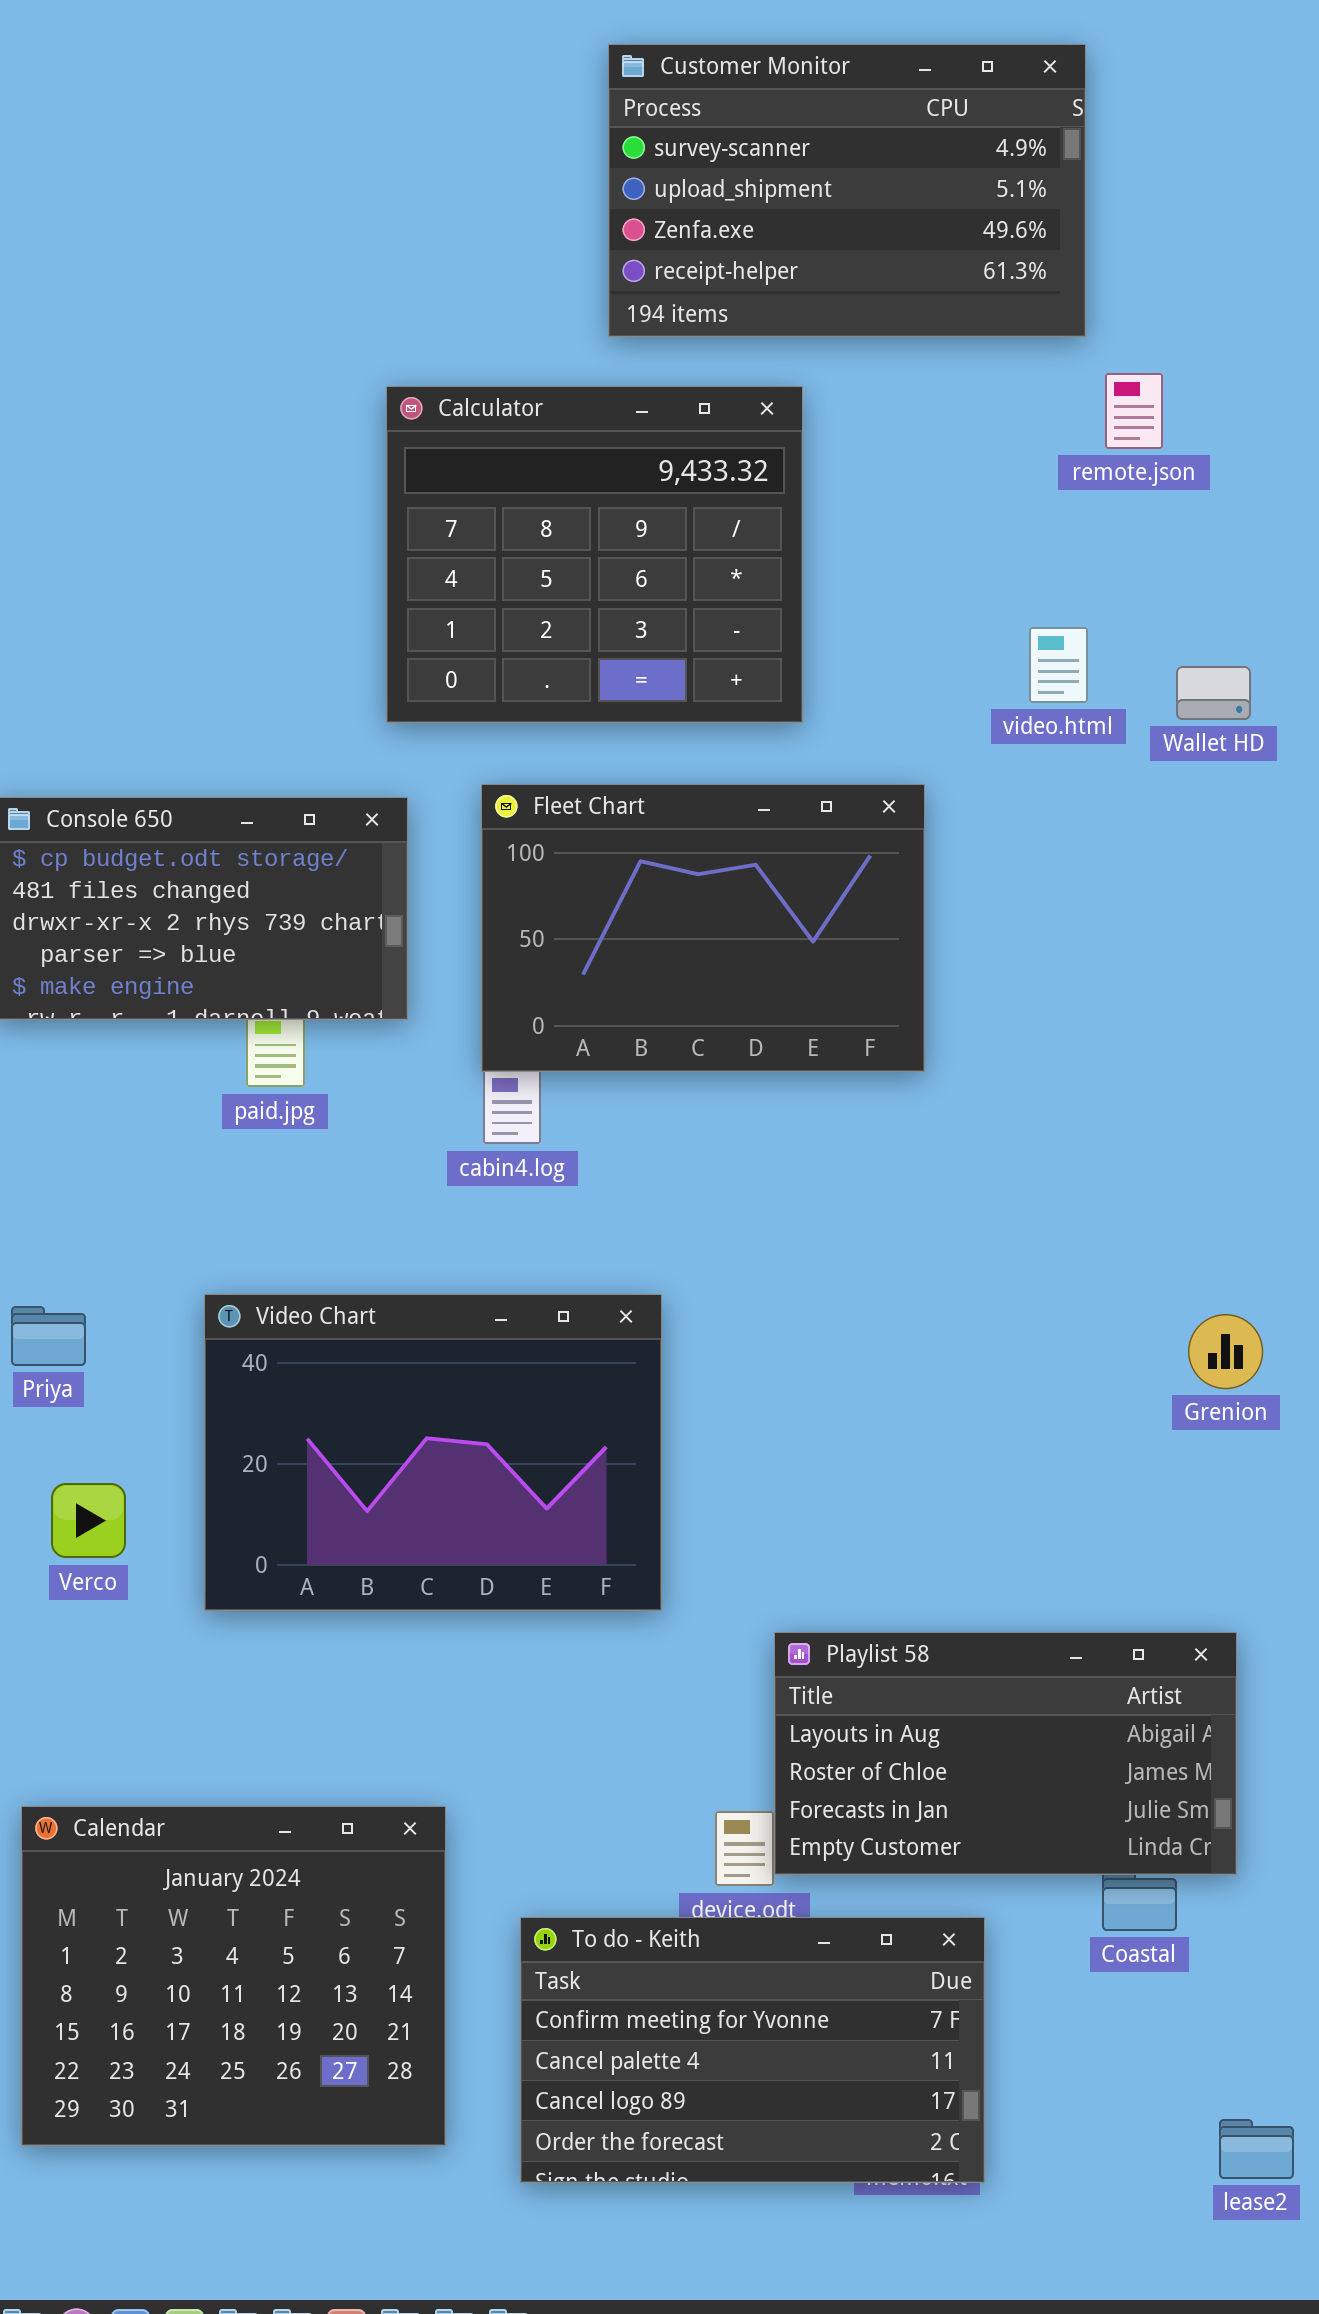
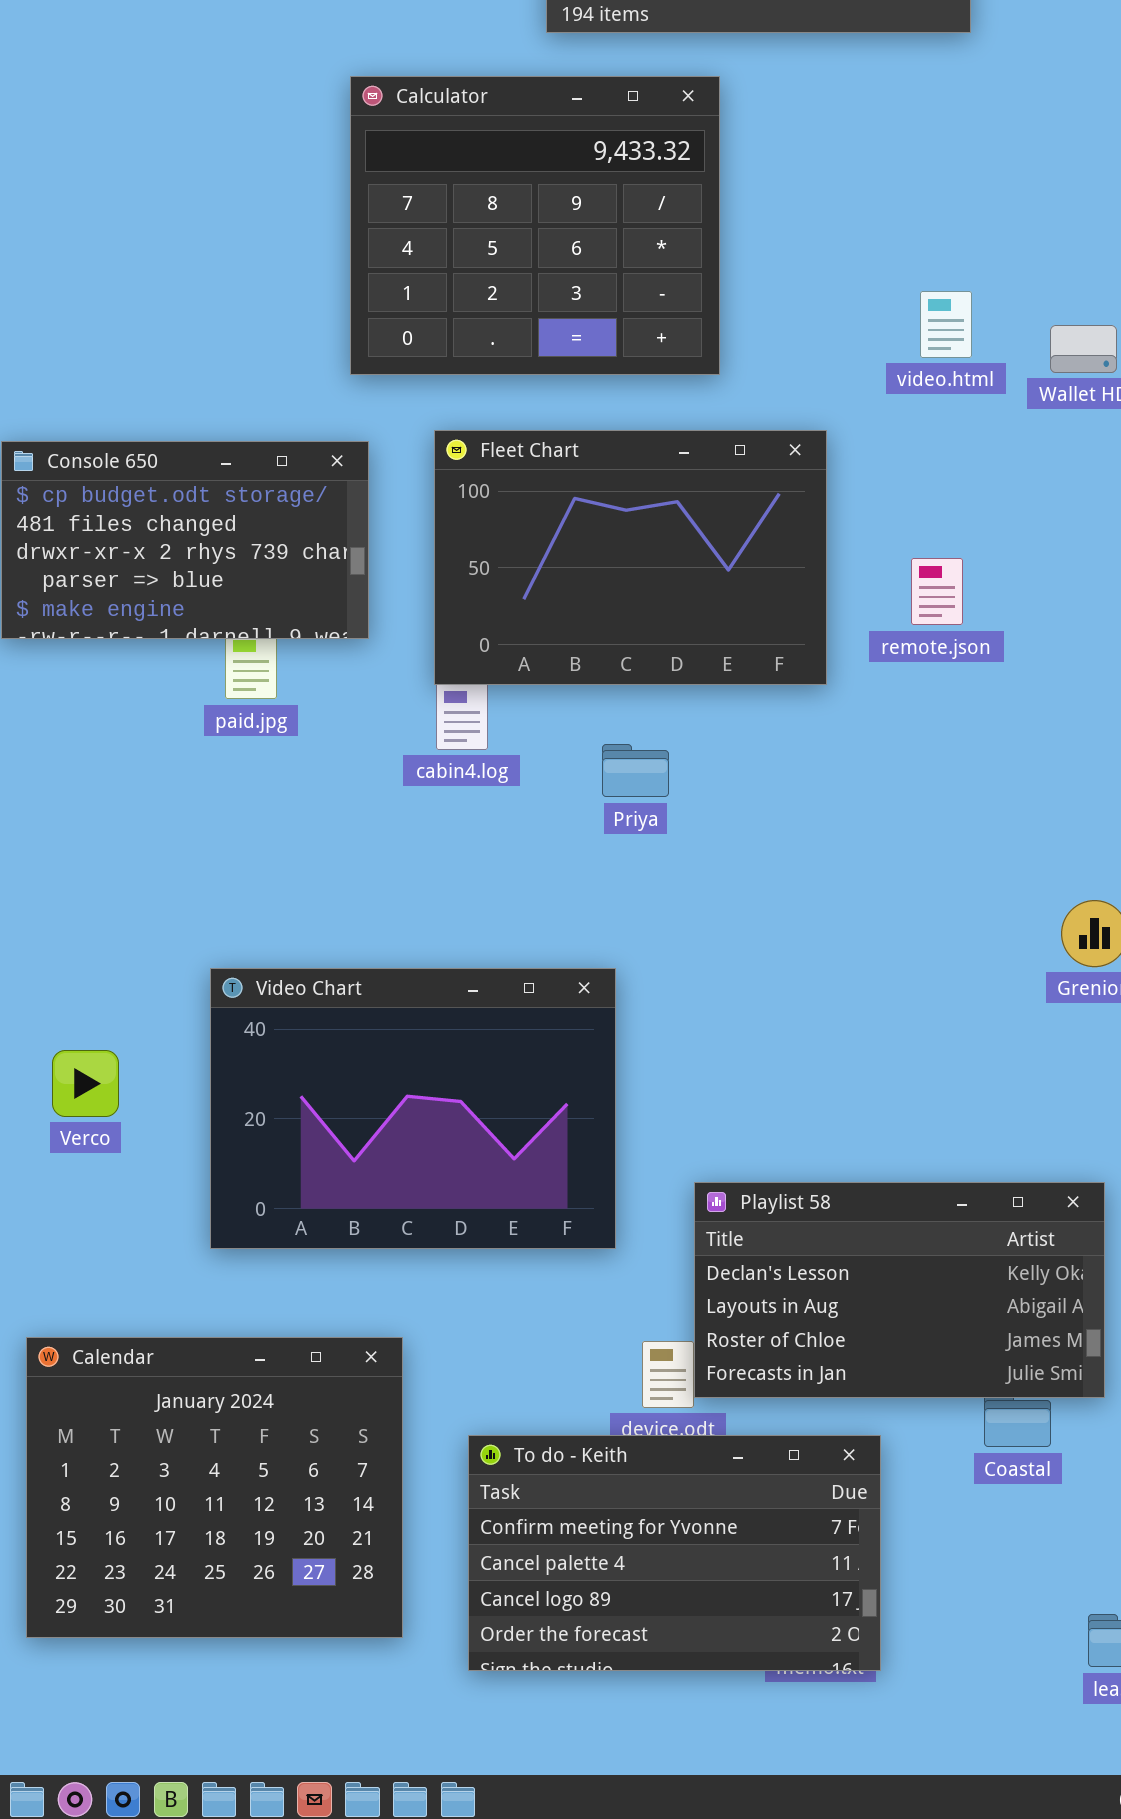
remote.json: [1105,373,1163,449] -> [911,558,963,625], moved
Video Chart: [204,1294,662,1611] -> [210,968,616,1249], moved
Priya: [11,1306,86,1366] -> [602,744,669,797], moved
Playlist 58: [774,1632,1237,1875] -> [694,1182,1105,1398], scrolled up 1 row

